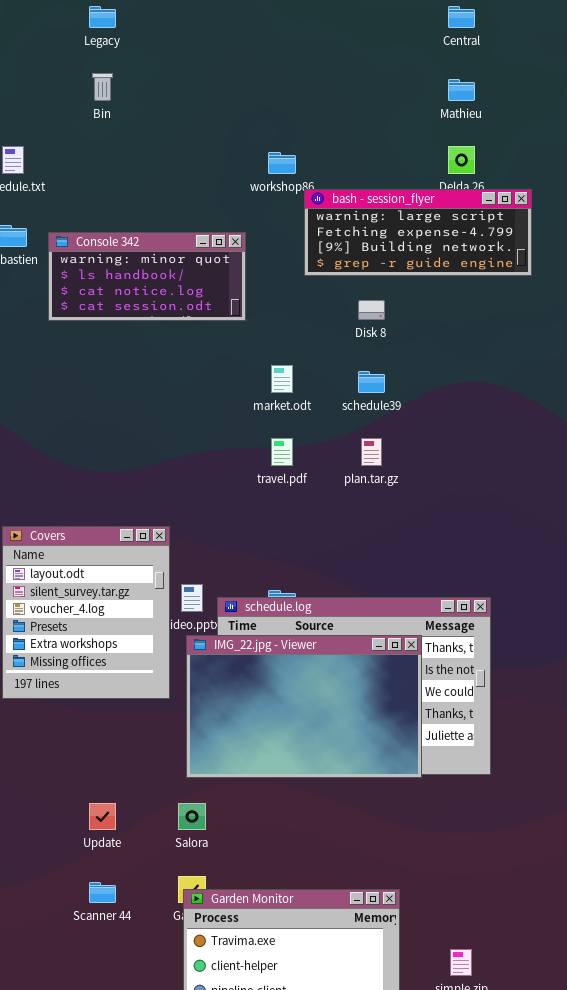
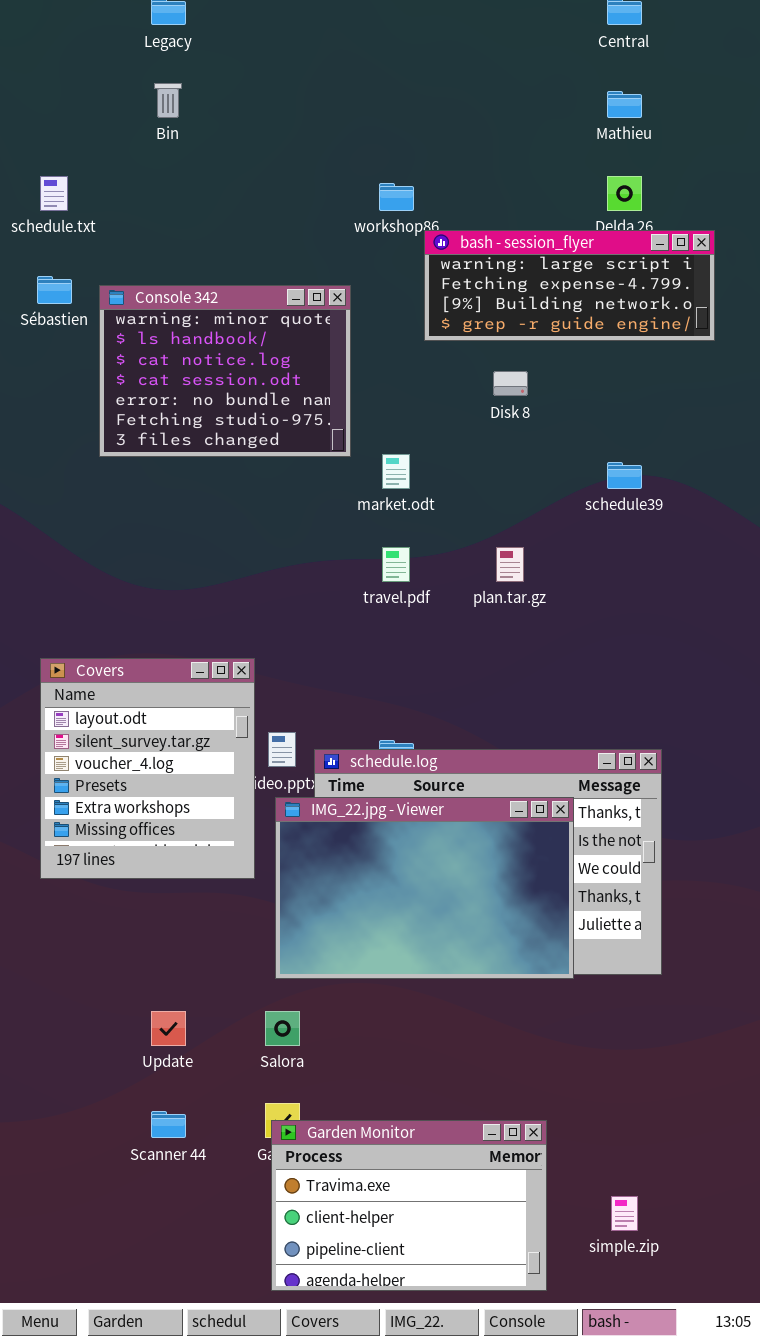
Console 342: [48,232,246,321] -> [99,285,351,457], resized
schedule39: [358,371,385,393] -> [607,462,642,489], moved

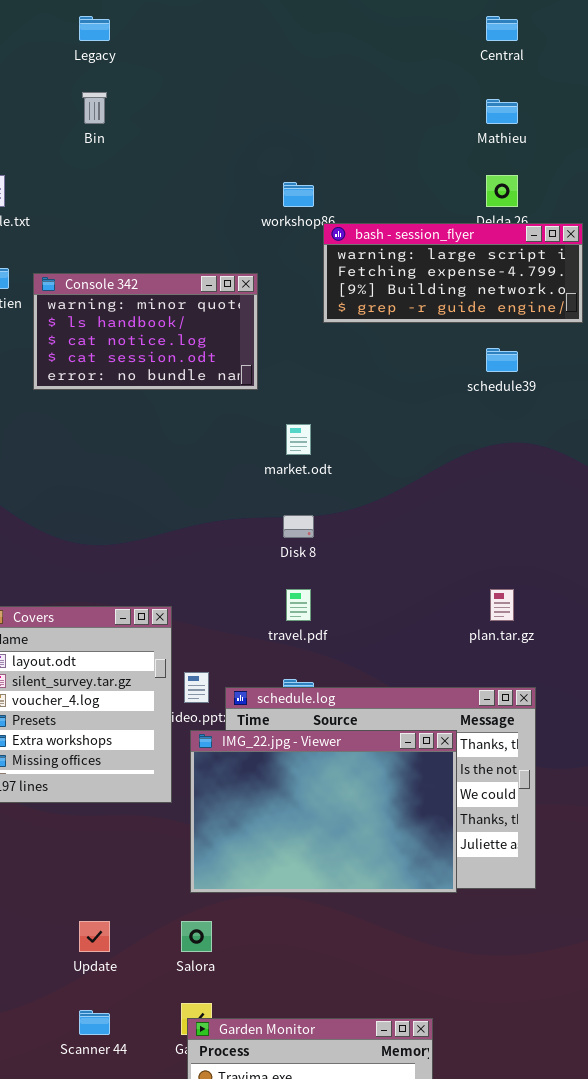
Console 342: [99,285,351,457] -> [33,273,258,390], resized
Disk 8: [493,371,528,396] -> [283,515,314,538], moved
schedule39: [607,462,642,489] -> [486,348,518,372], moved
travel.pdf: [382,547,410,582] -> [286,589,311,621], moved
plan.tar.gz: [496,547,524,582] -> [490,589,514,621], moved

